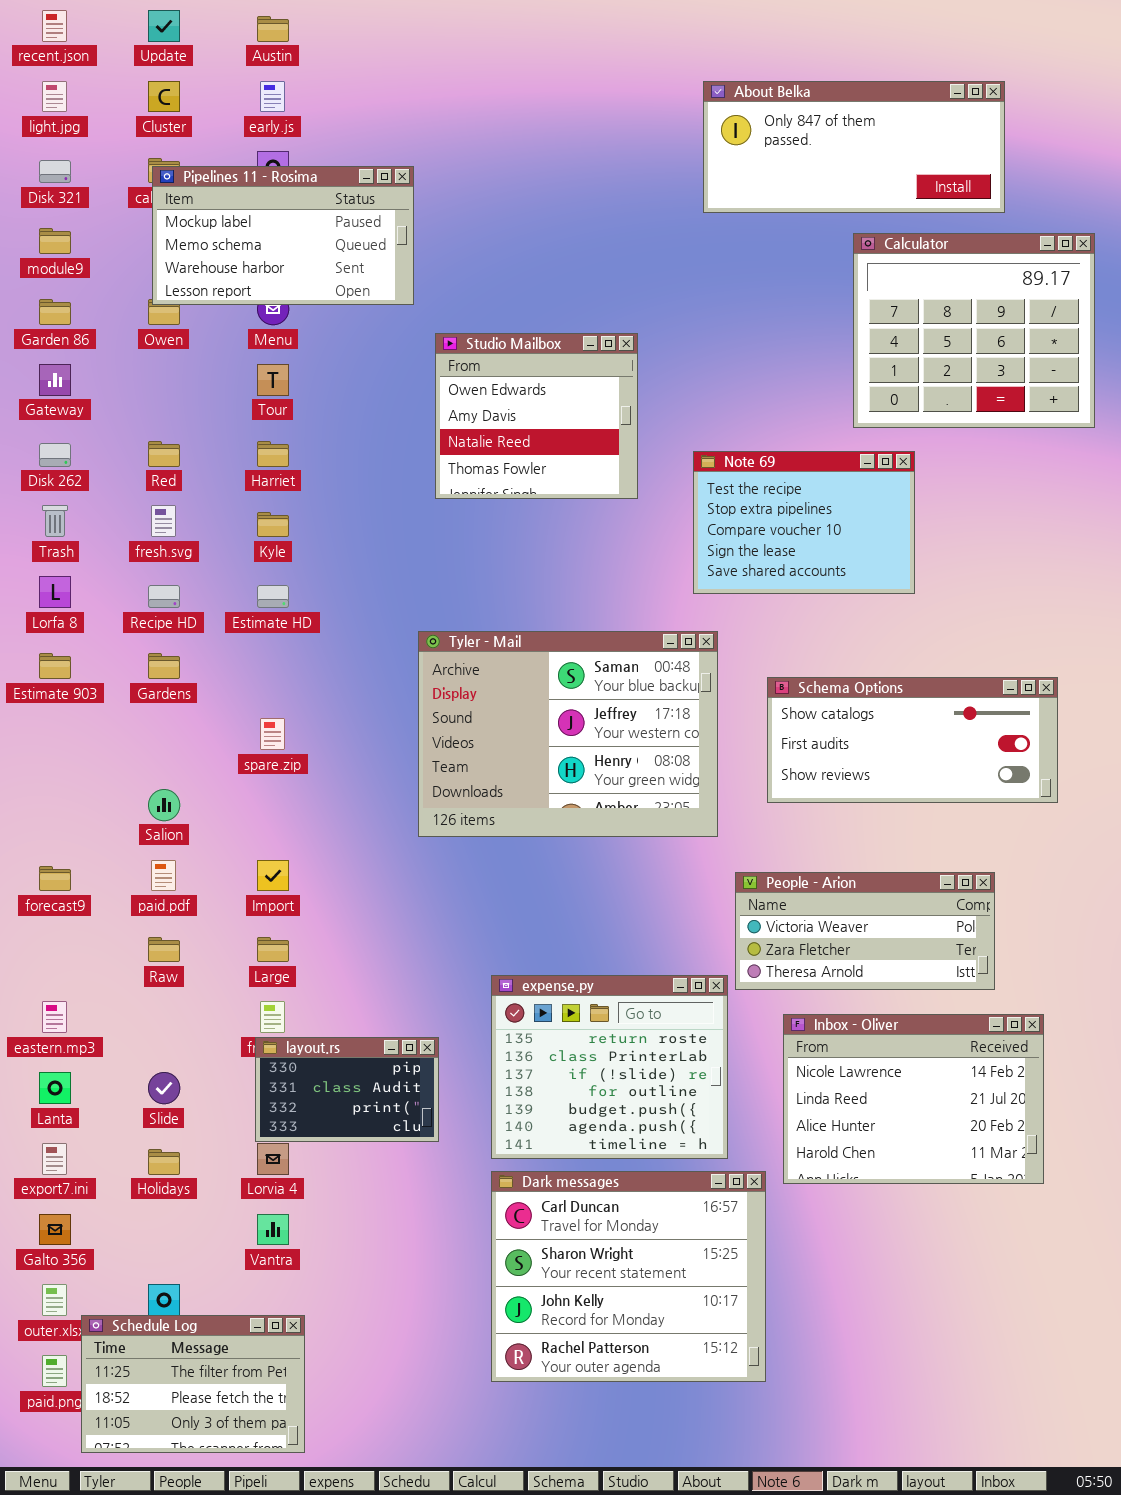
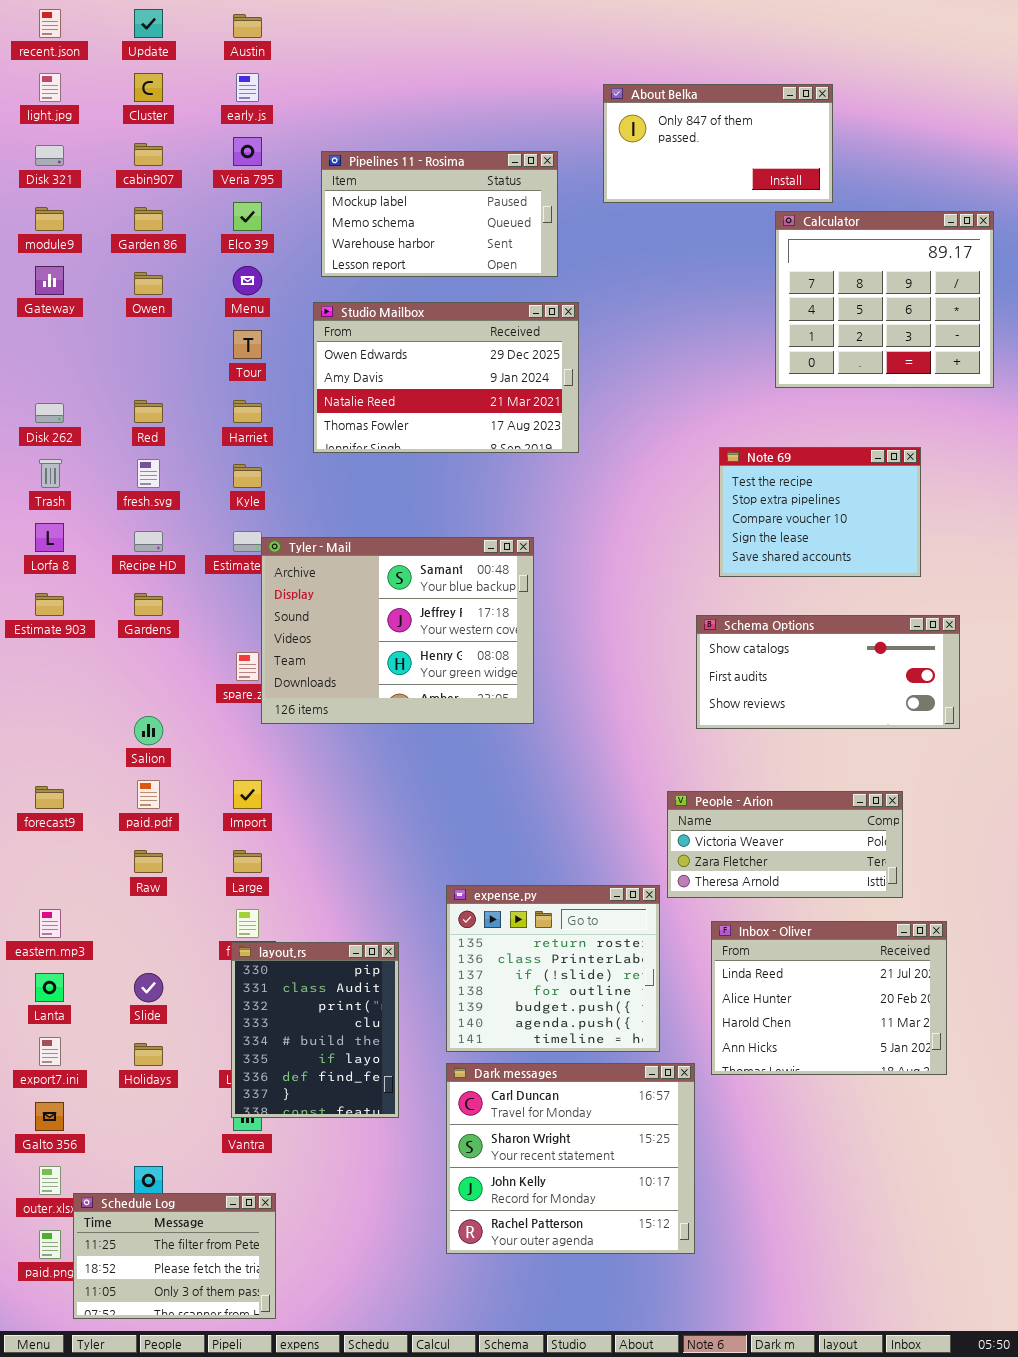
About Belka: [703,81,1005,213] -> [603,84,833,203], moved, resized
Pipelines 11 - Rosima: [152,166,414,305] -> [321,151,558,277], moved
Garden 86: [39,299,71,325] -> [134,207,163,231], moved
Studio Mailbox: [435,333,638,499] -> [313,302,579,453], resized
Gateway: [39,364,71,396] -> [35,266,64,295], moved
Note 69: [693,451,915,594] -> [719,447,921,577], moved
Tyler - Mail: [418,631,718,837] -> [261,537,534,724], moved
Inbox - Oliver: [783,1014,1044,1184] -> [711,921,947,1075], scrolled down 1 row
layout.rs: [255,1037,439,1142] -> [231,942,399,1118], resized

